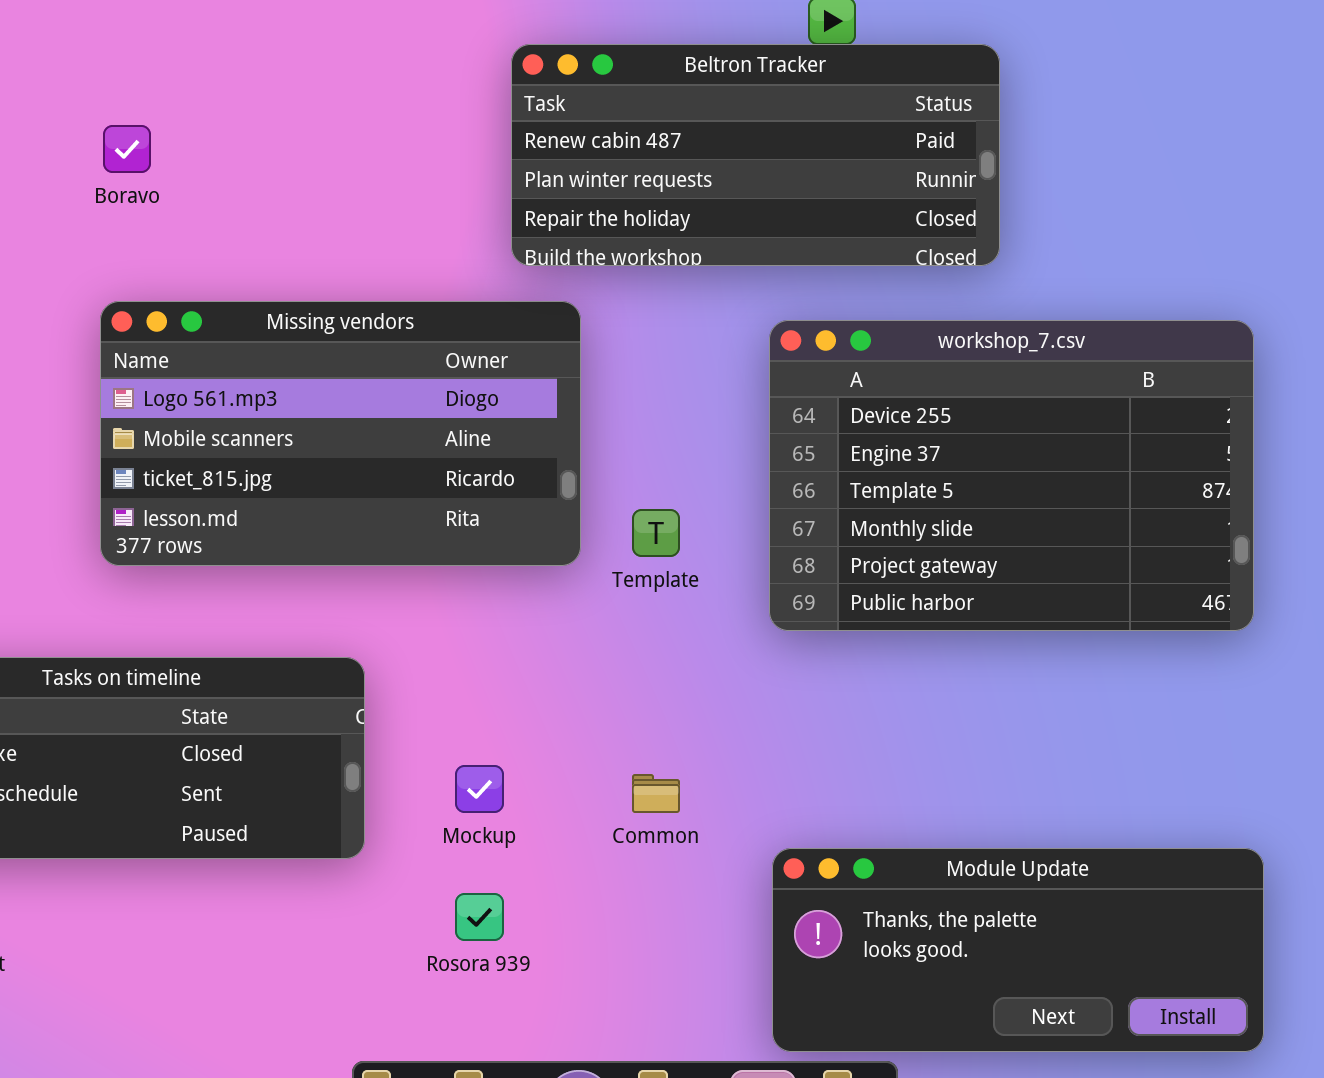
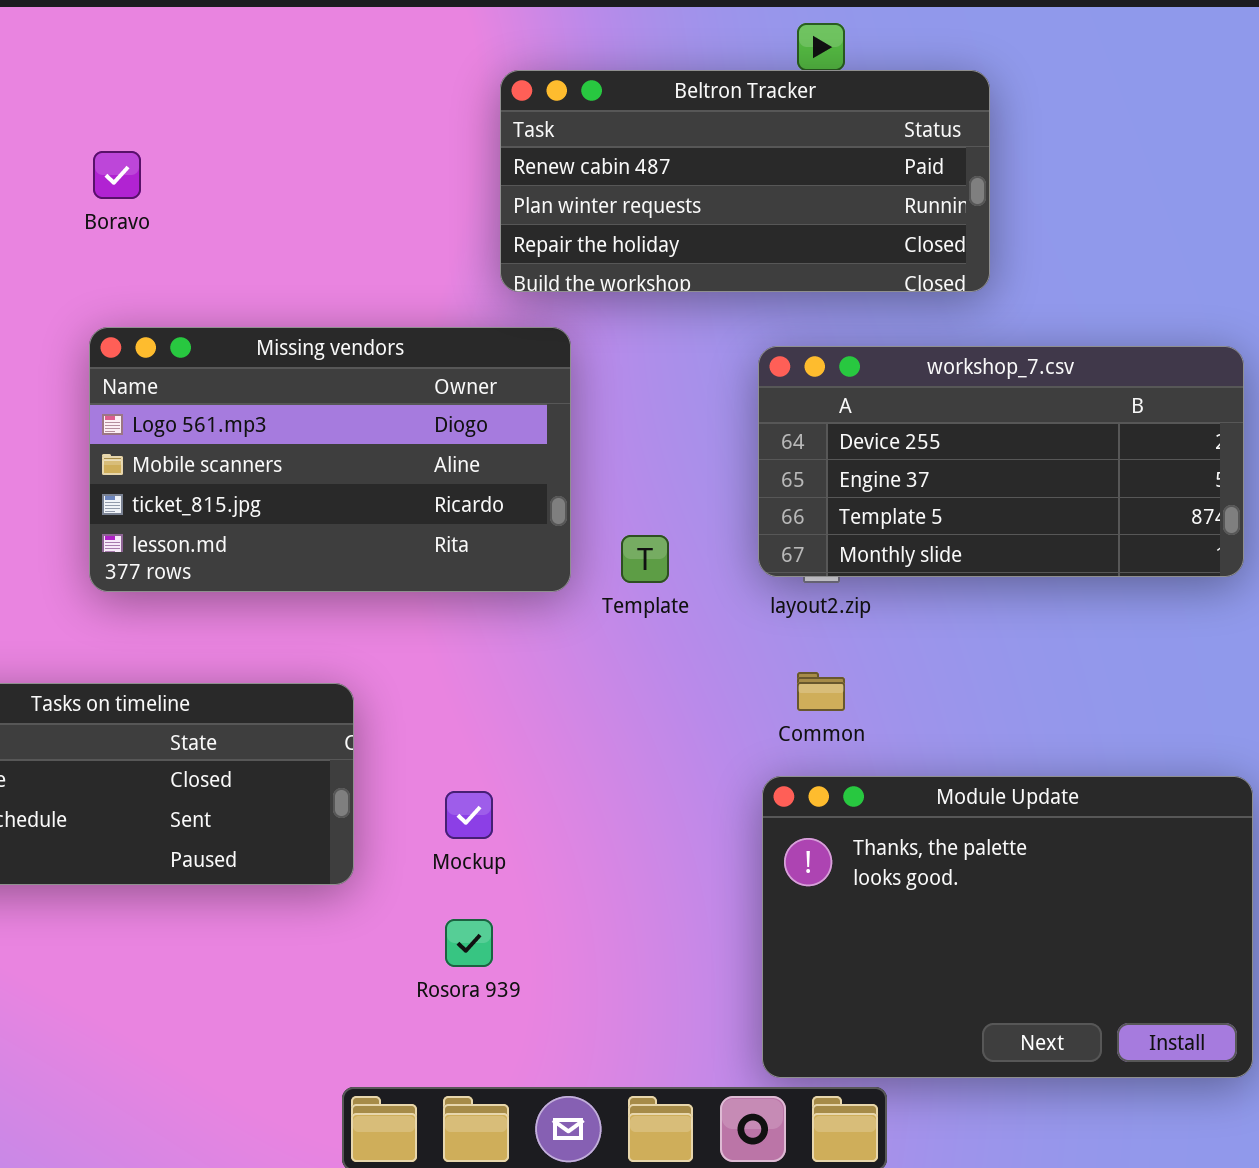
workshop_7.csv: [769,320,1254,631] -> [758,346,1244,577], resized
Common: [632,774,680,813] -> [797,672,845,711], moved
Module Update: [772,848,1264,1052] -> [762,776,1253,1078], resized

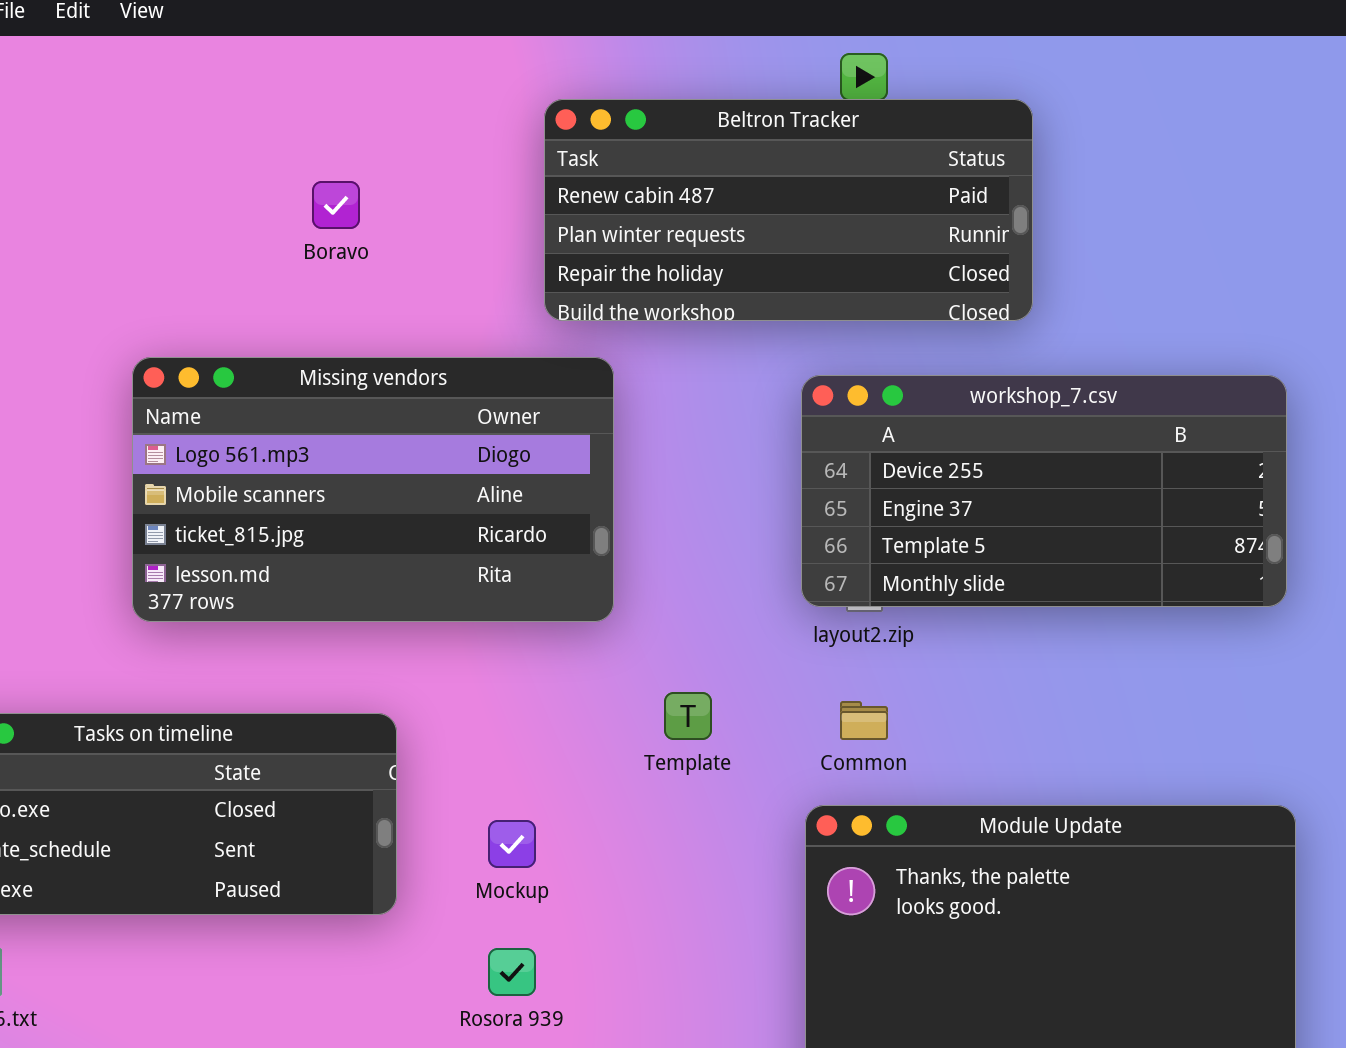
Boravo: [93,151,141,199] -> [312,181,360,229], moved
Template: [621,535,669,583] -> [664,692,712,740], moved

